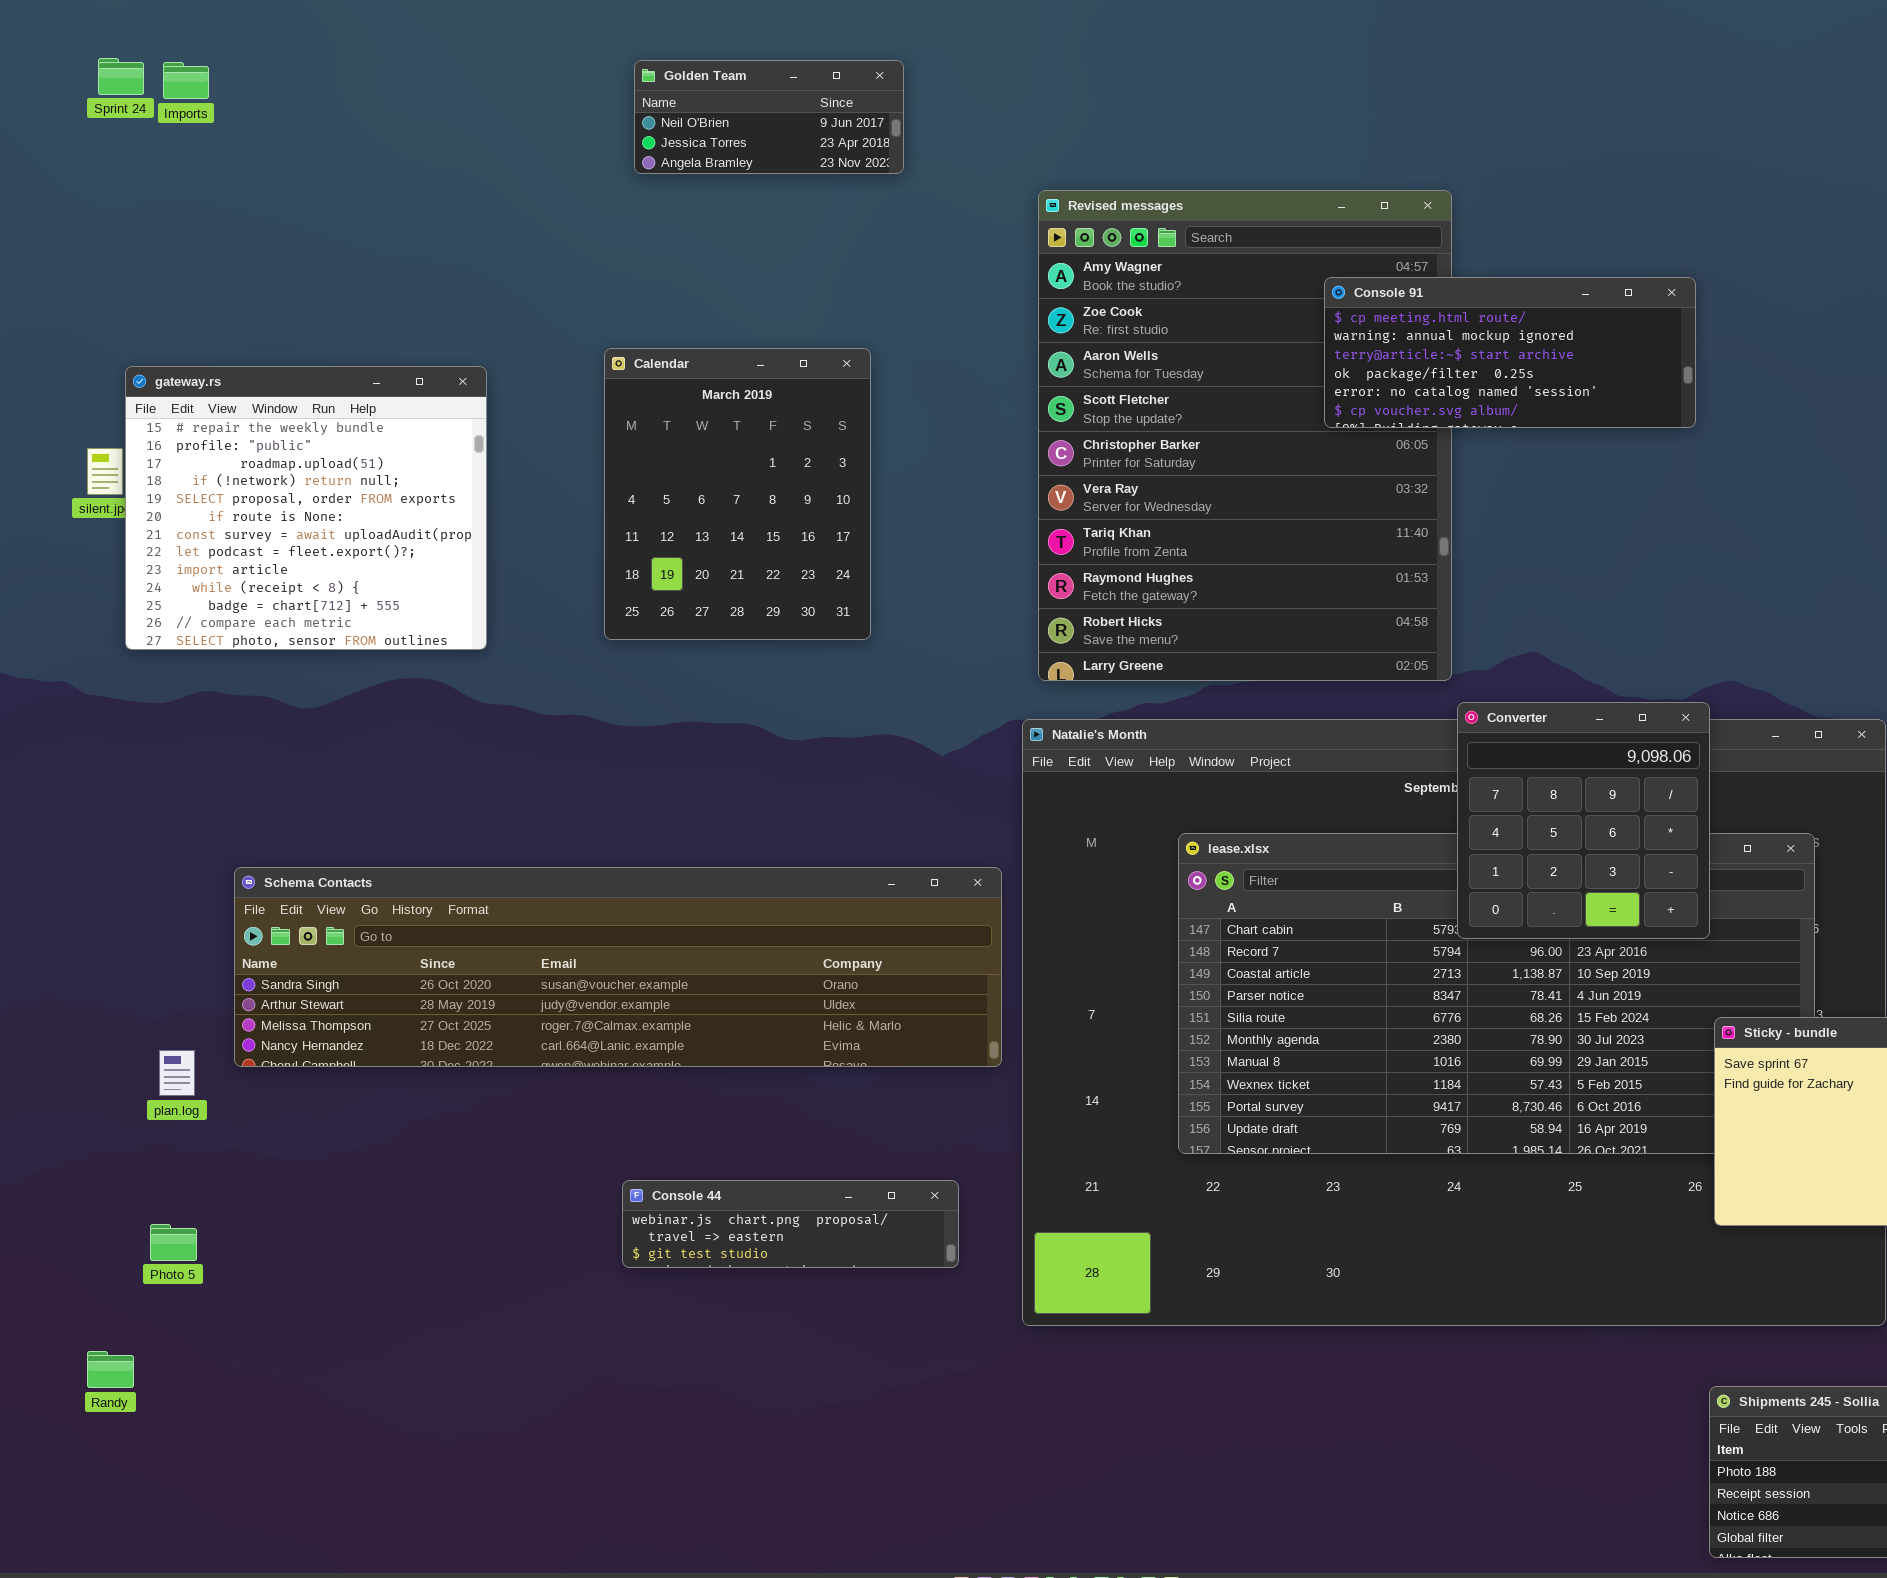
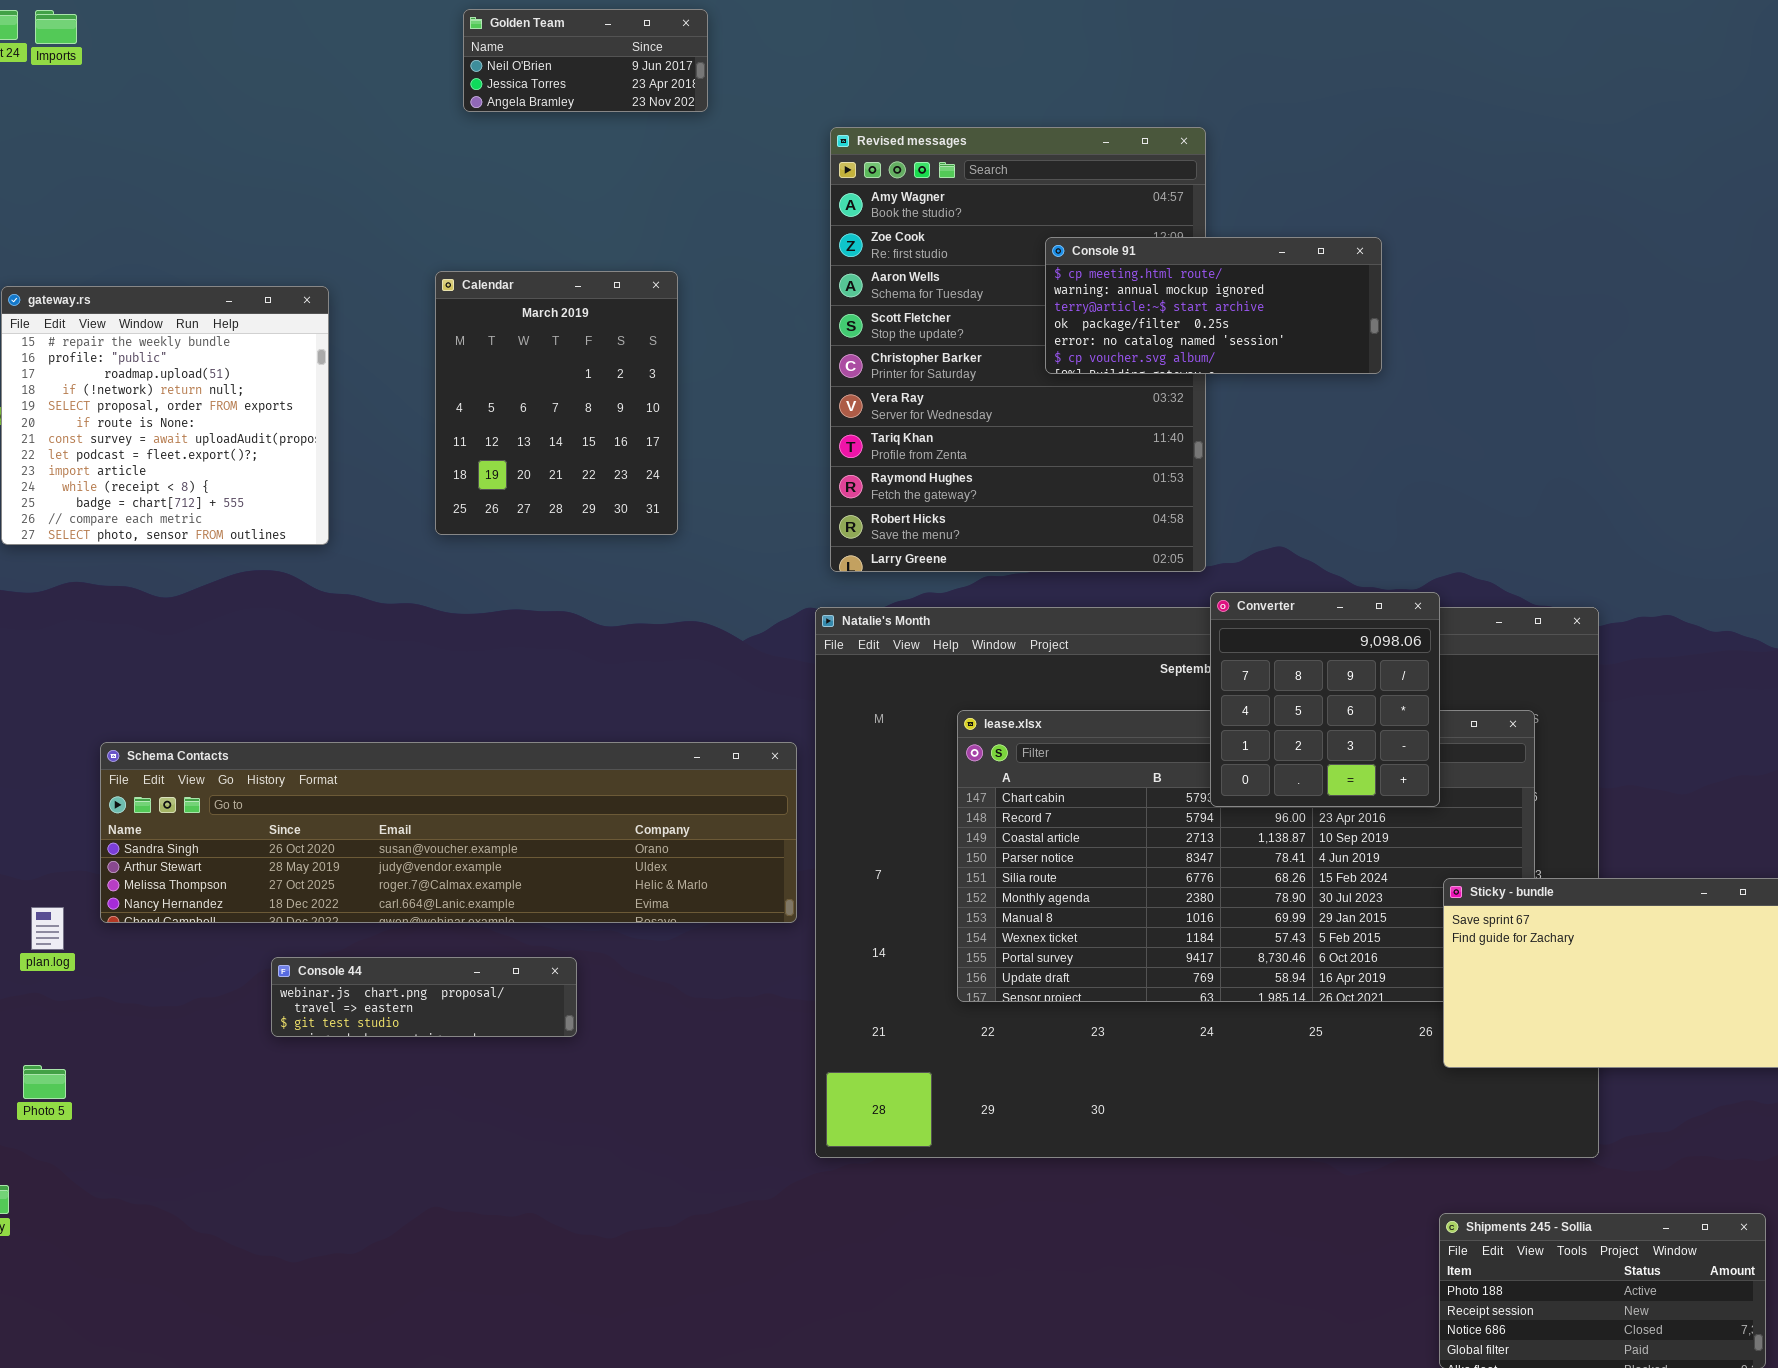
Console 91: [1324,277,1696,428] -> [1045,237,1382,374], moved
Console 44: [622,1180,959,1268] -> [271,957,577,1037], moved

